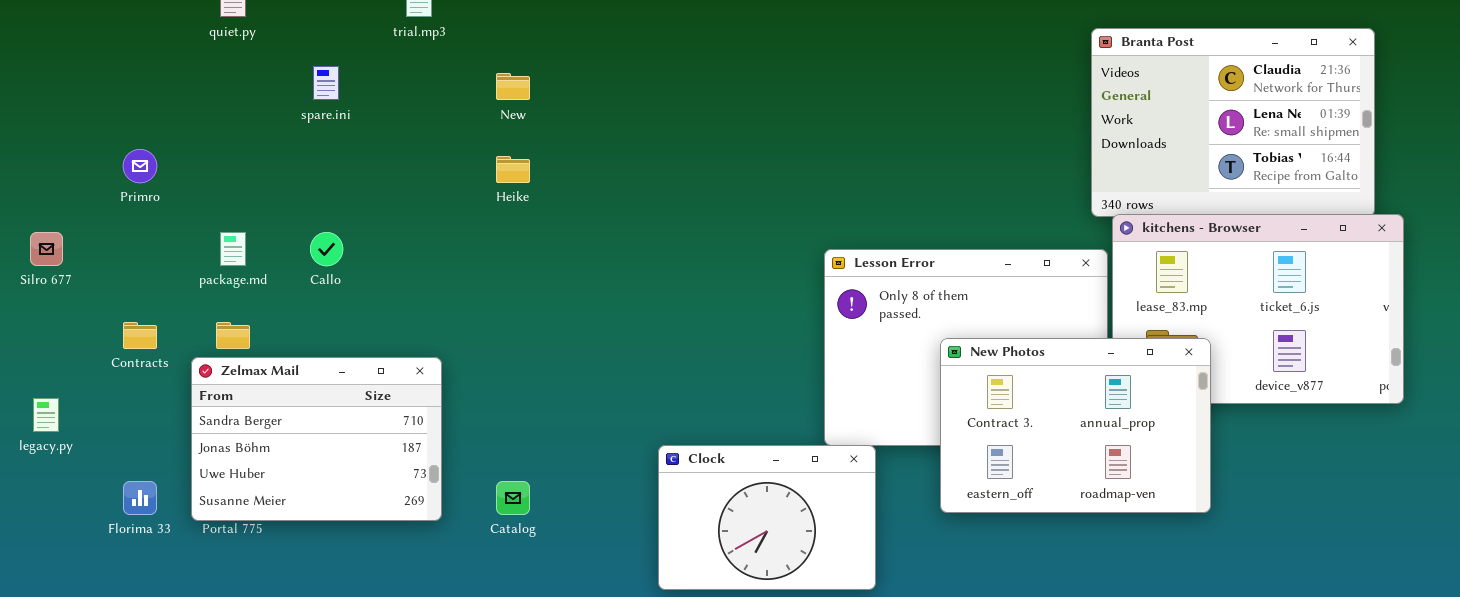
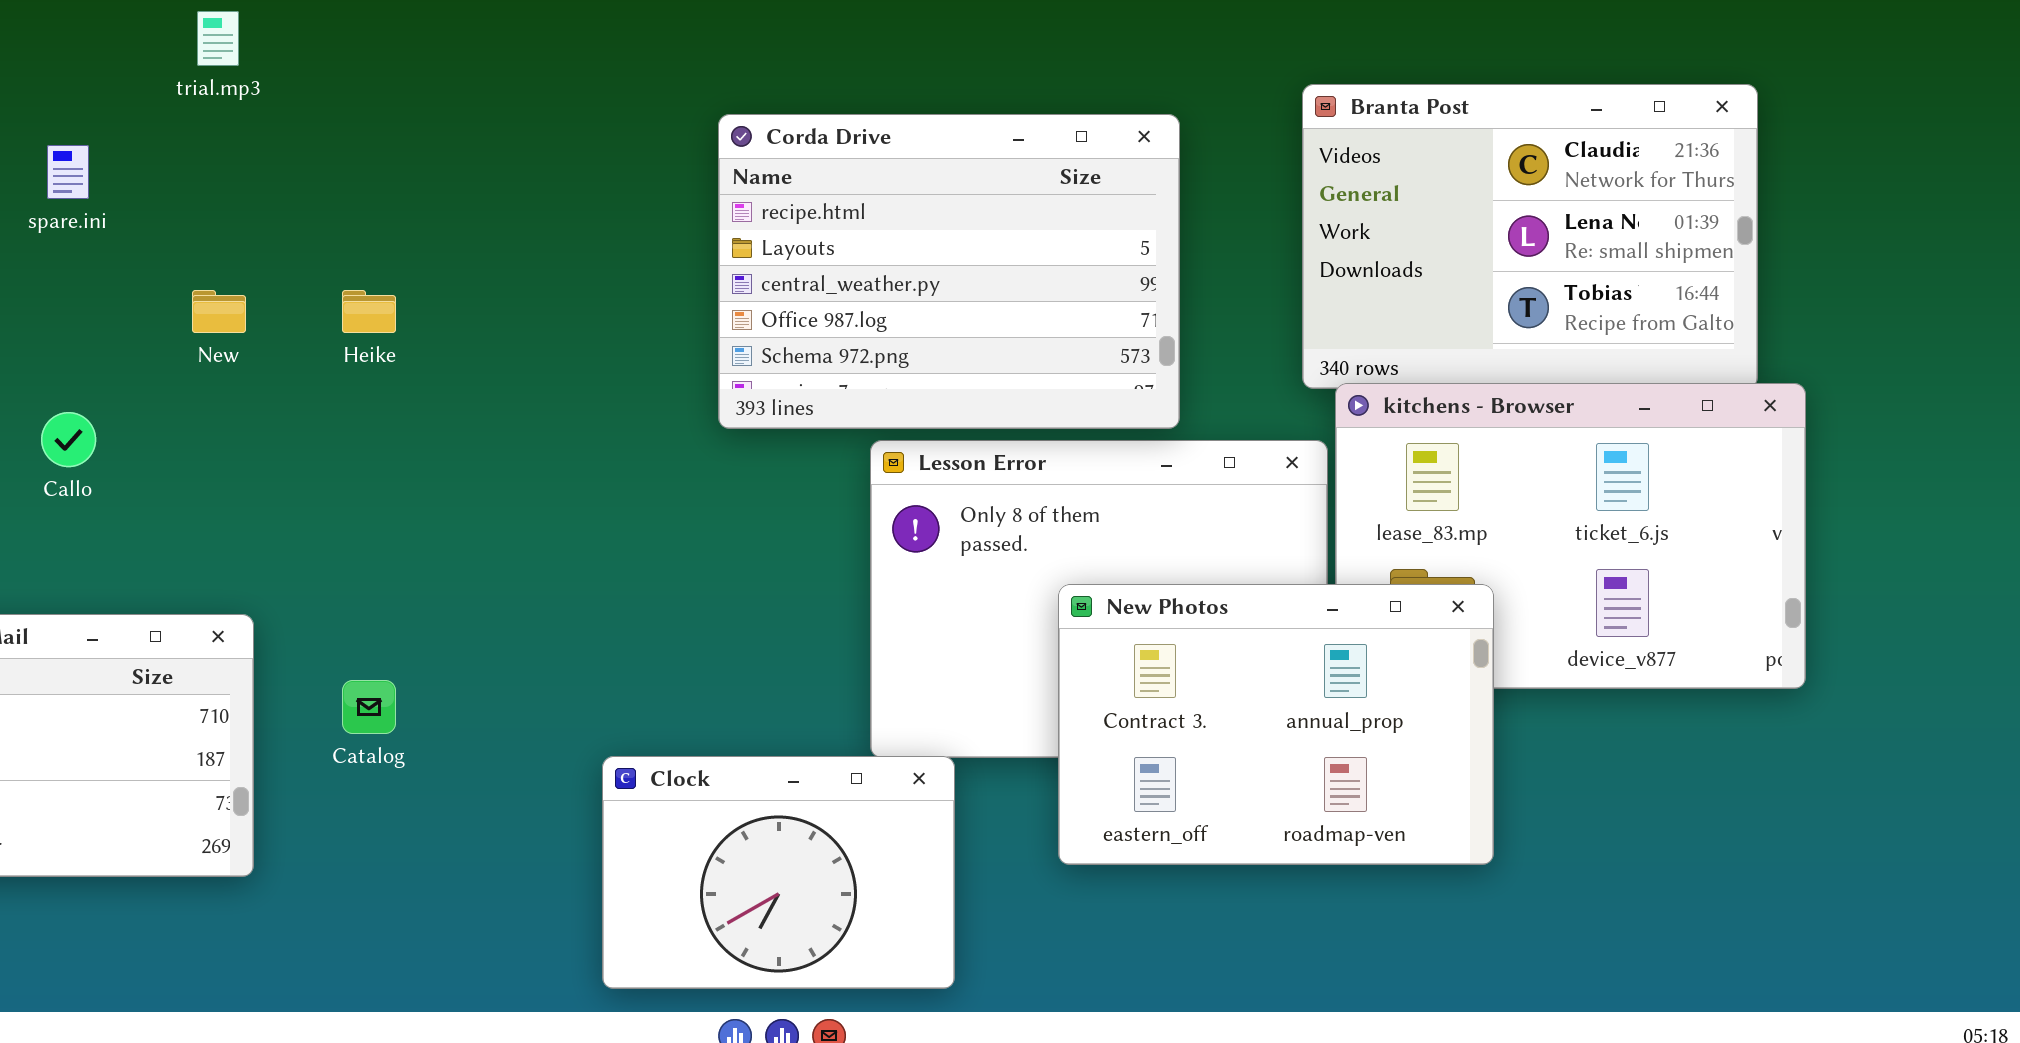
Corda Drive: none -> [718,114,1180,429], opened
New: [496,73,530,100] -> [192,290,246,333], moved
Catalog: [496,481,530,515] -> [342,680,396,734], moved

